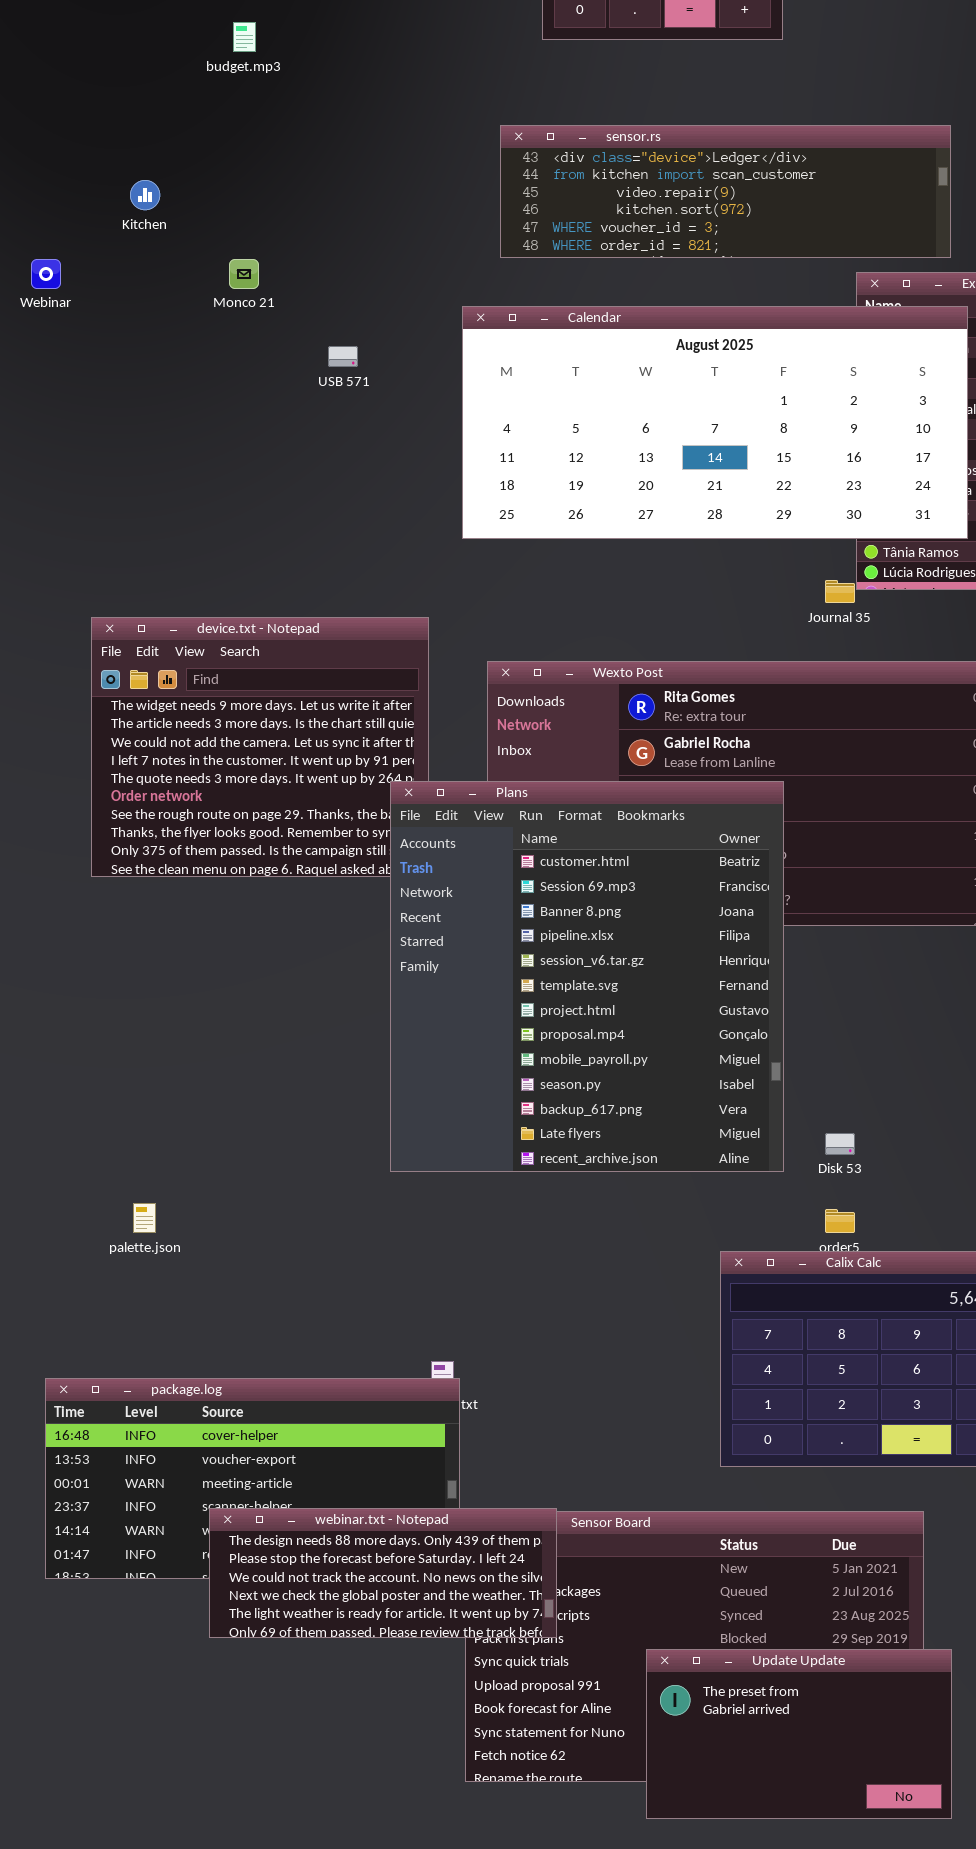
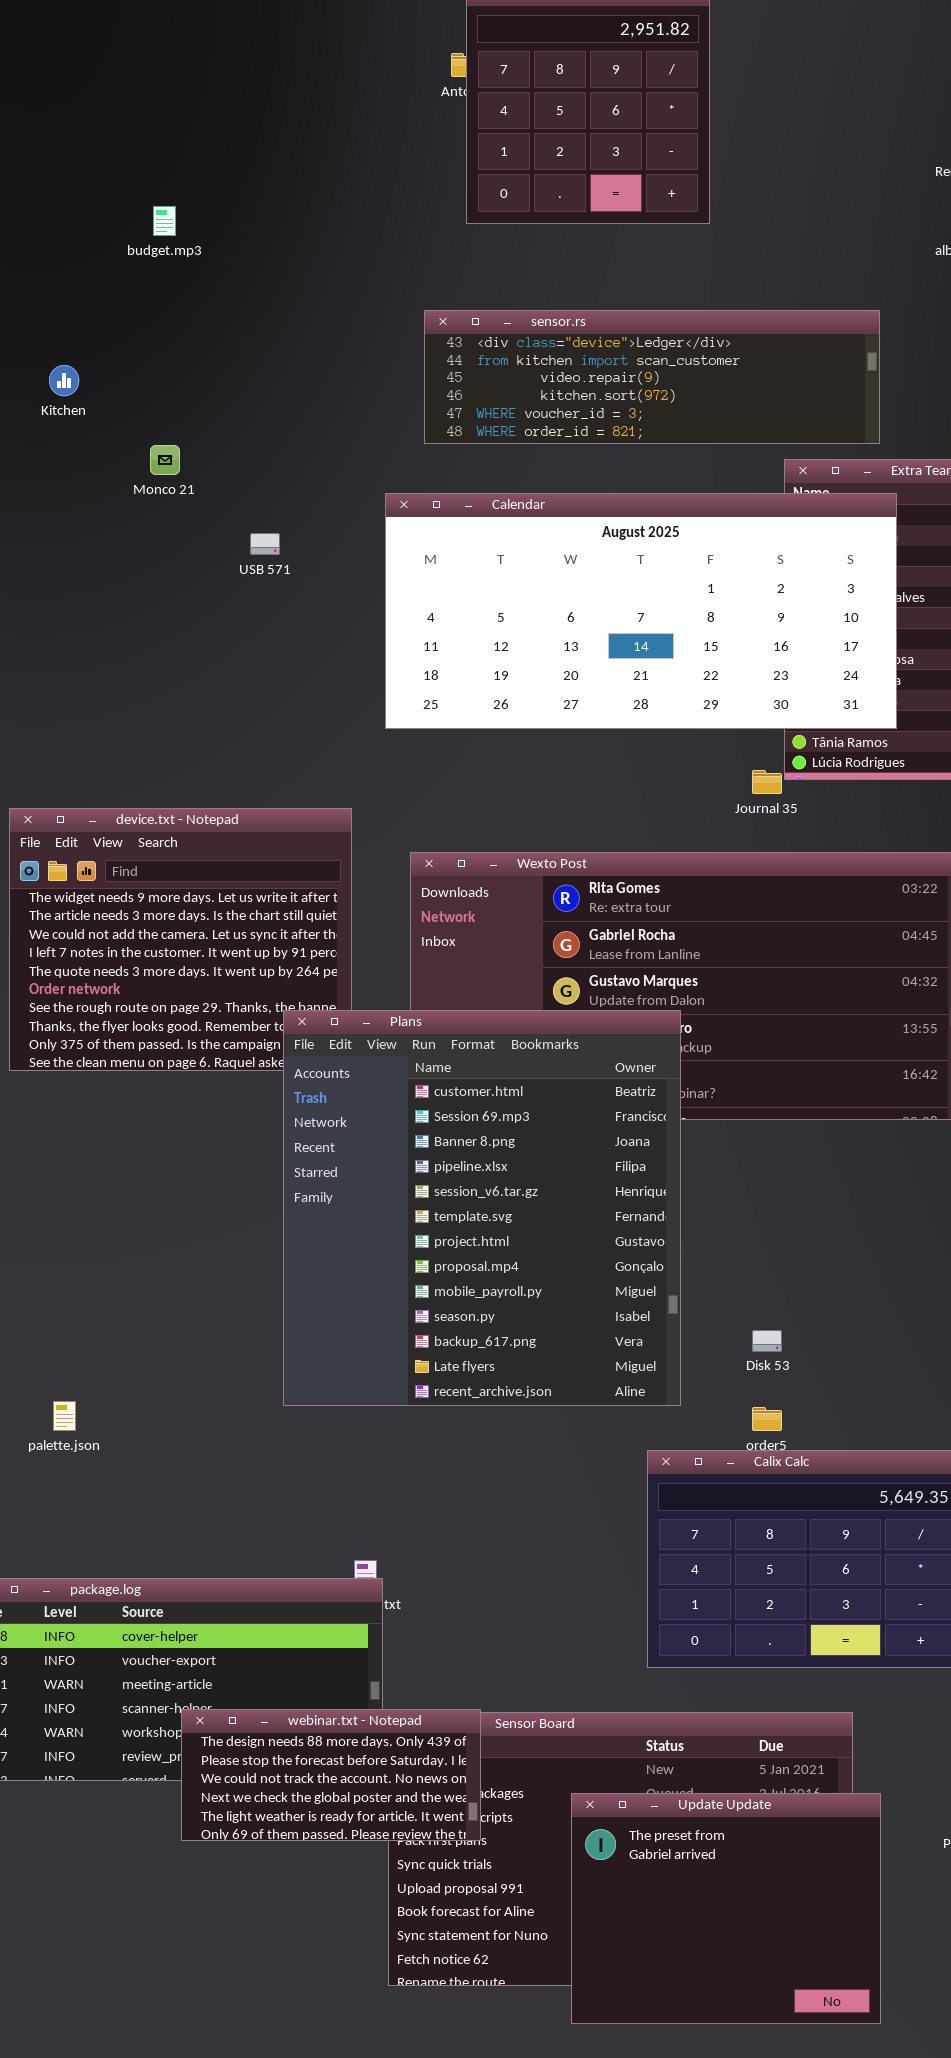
Plans: [390,781,784,1172] -> [283,1010,681,1406], moved
webinar.txt - Notepad: [209,1508,557,1638] -> [181,1709,481,1841], resized
Update Update: [646,1649,952,1819] -> [571,1793,881,2024], resized

